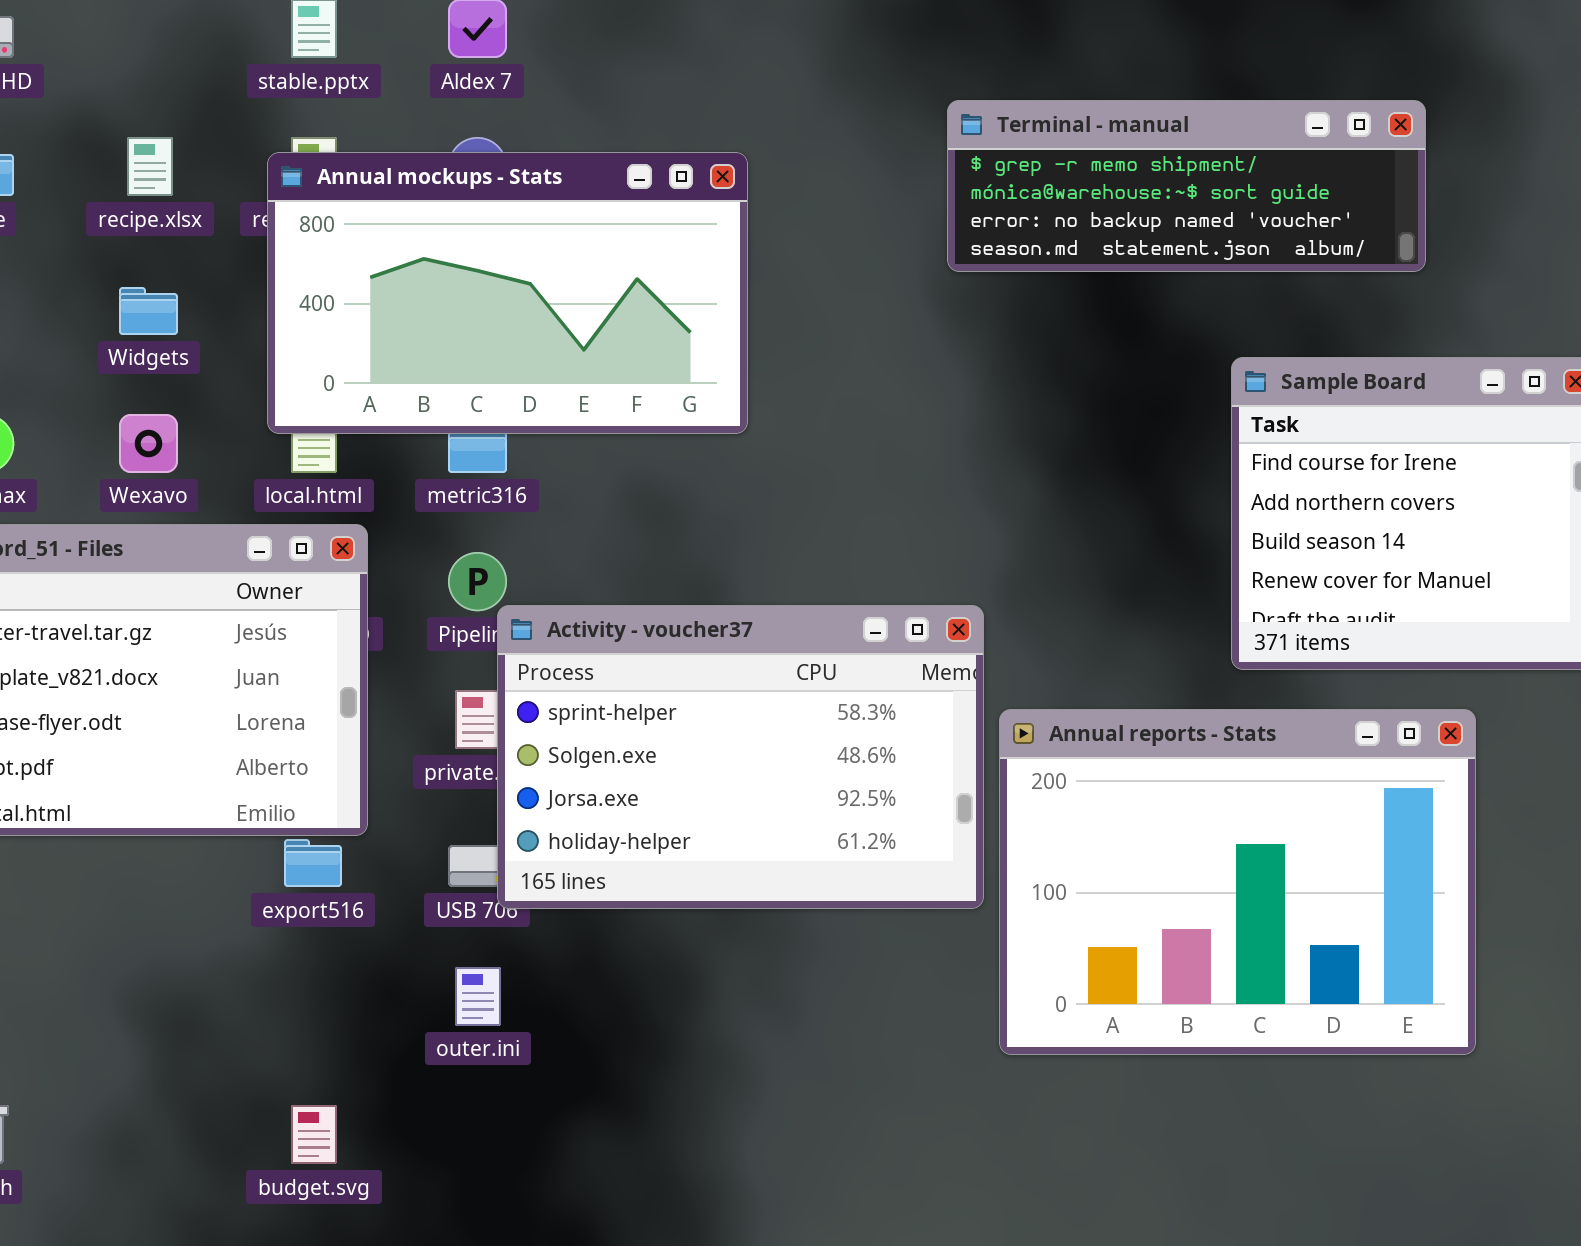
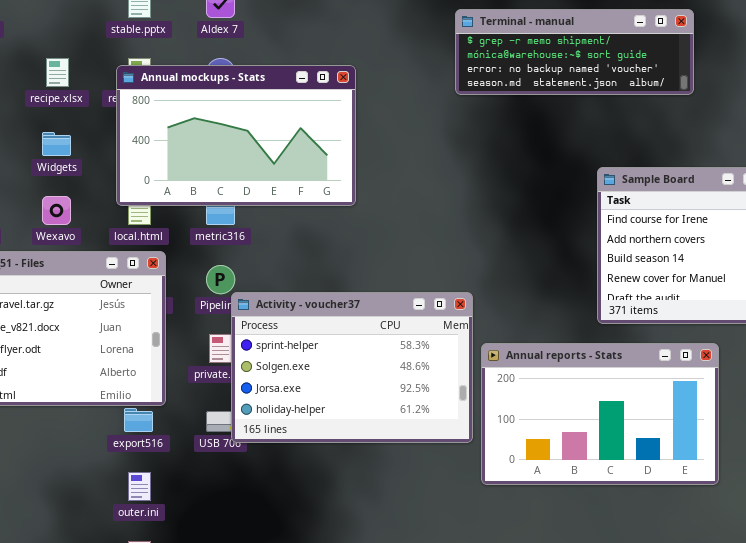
Terminal - manual: [947,100,1426,272] -> [455,9,694,95], moved
Annual reports - Stats: [999,709,1476,1055] -> [481,343,719,485], resized
outer.ini: [455,967,501,1026] -> [128,472,151,501], moved

